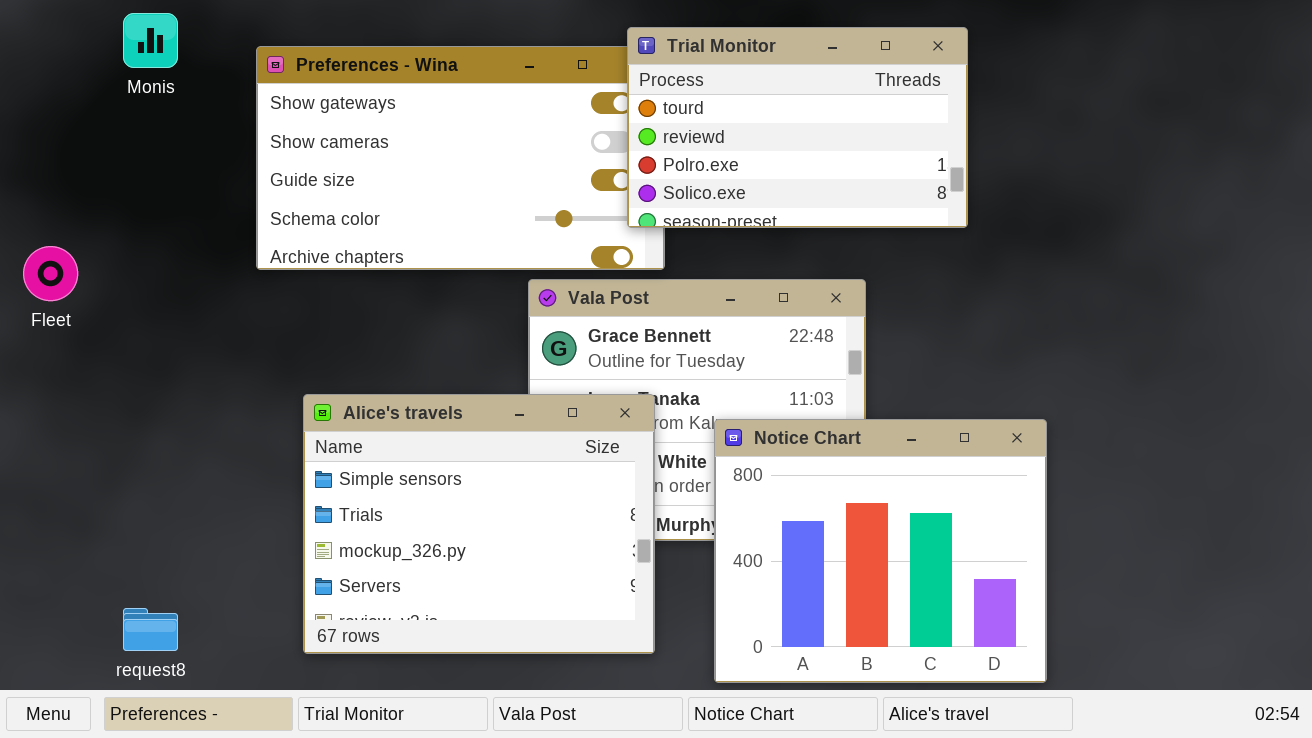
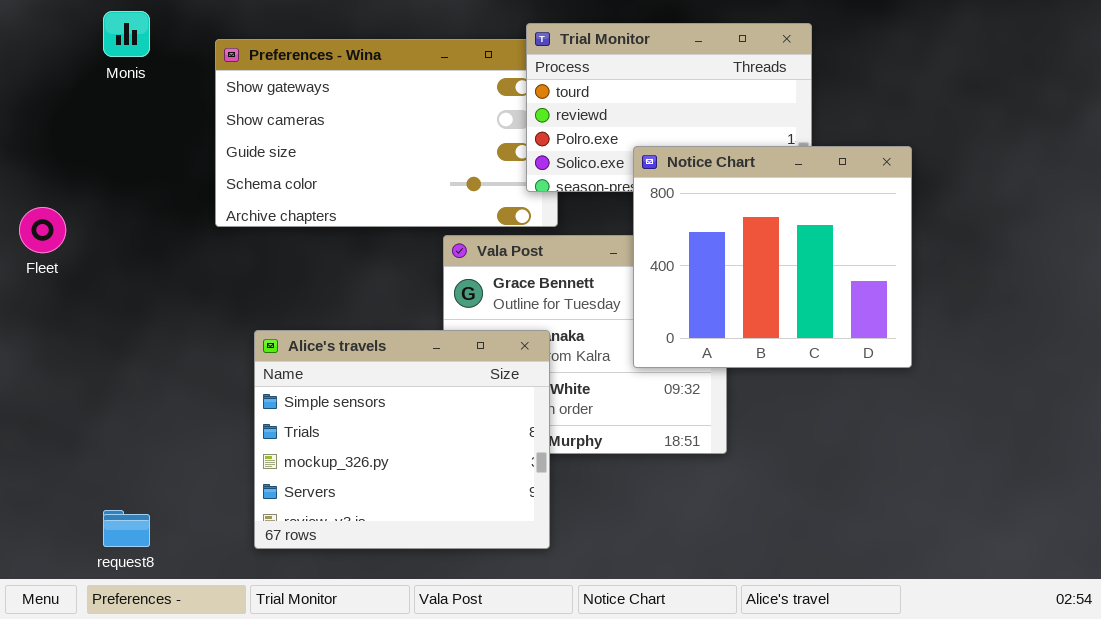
Notice Chart: [714,419,1047,683] -> [633,146,912,368], moved

